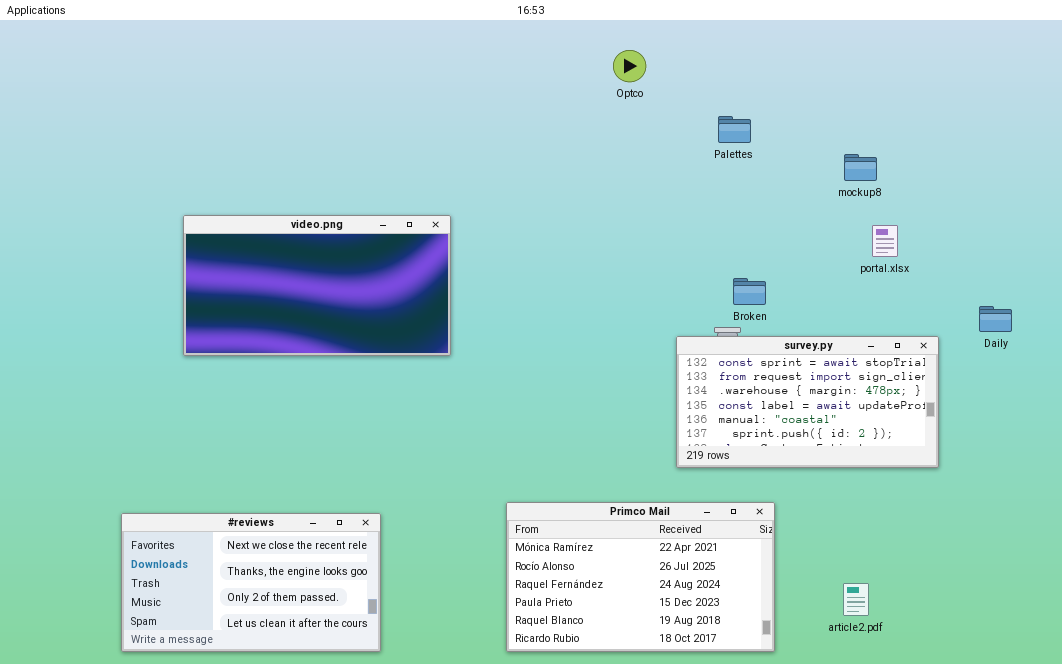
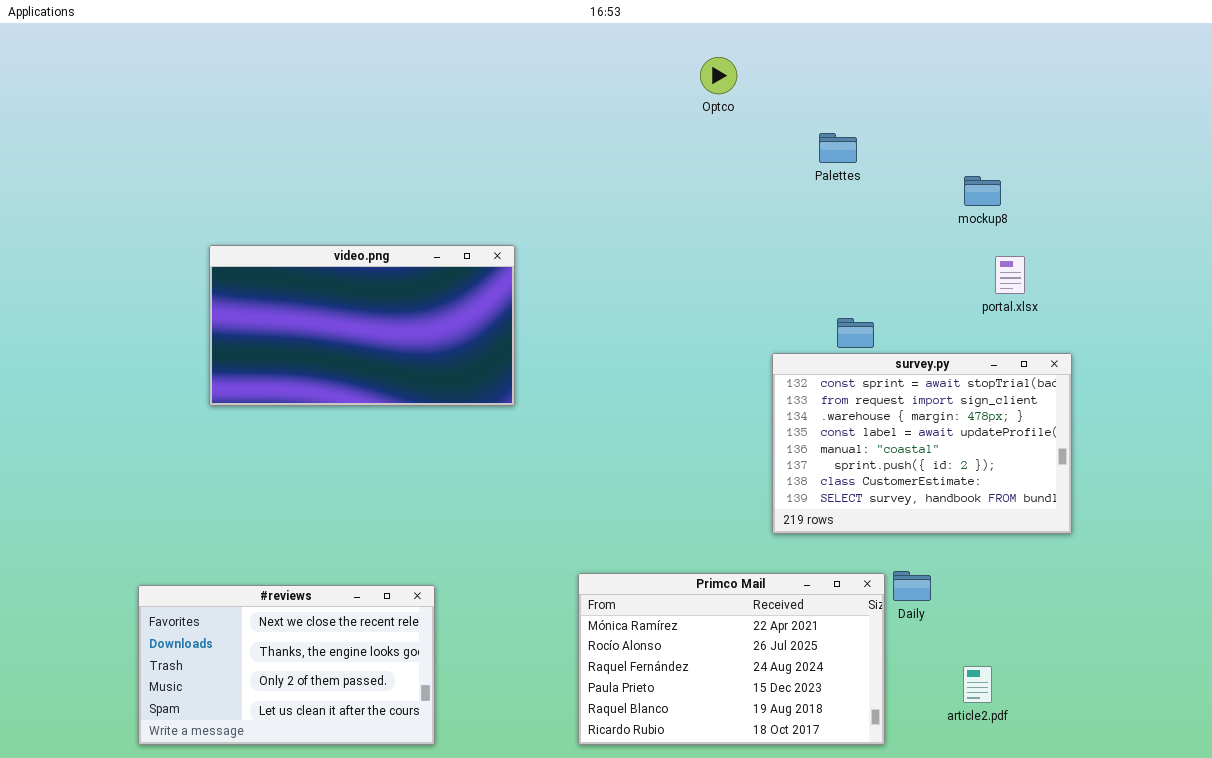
Daily: [979,306,1012,332] -> [893,571,931,601], moved
survey.py: [676,336,939,468] -> [772,353,1072,534], resized

